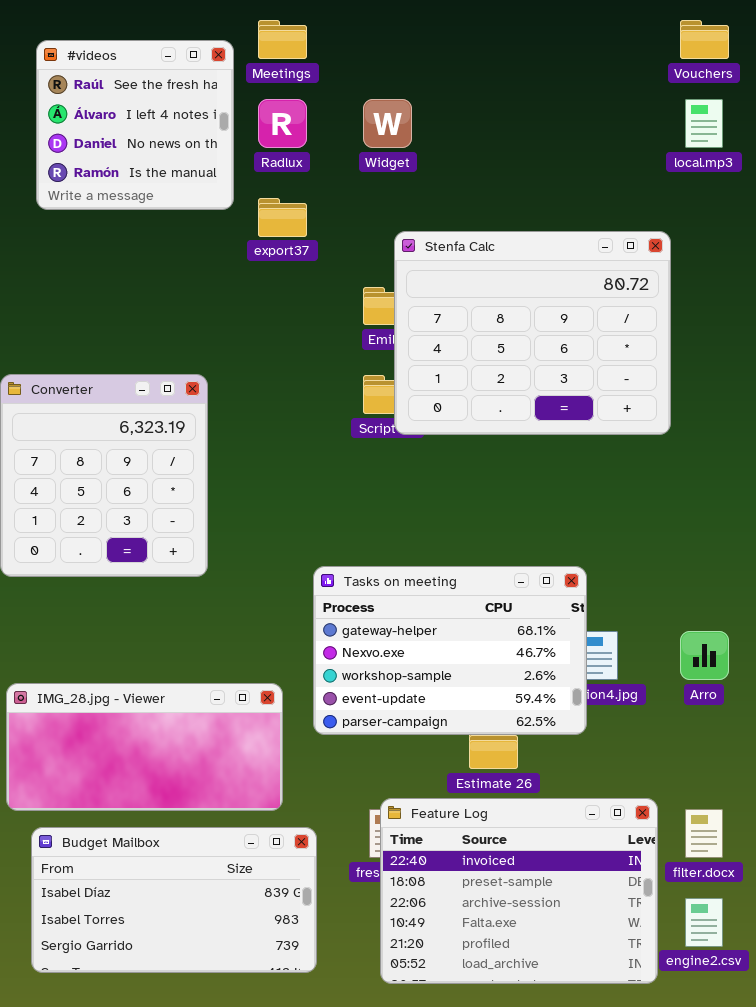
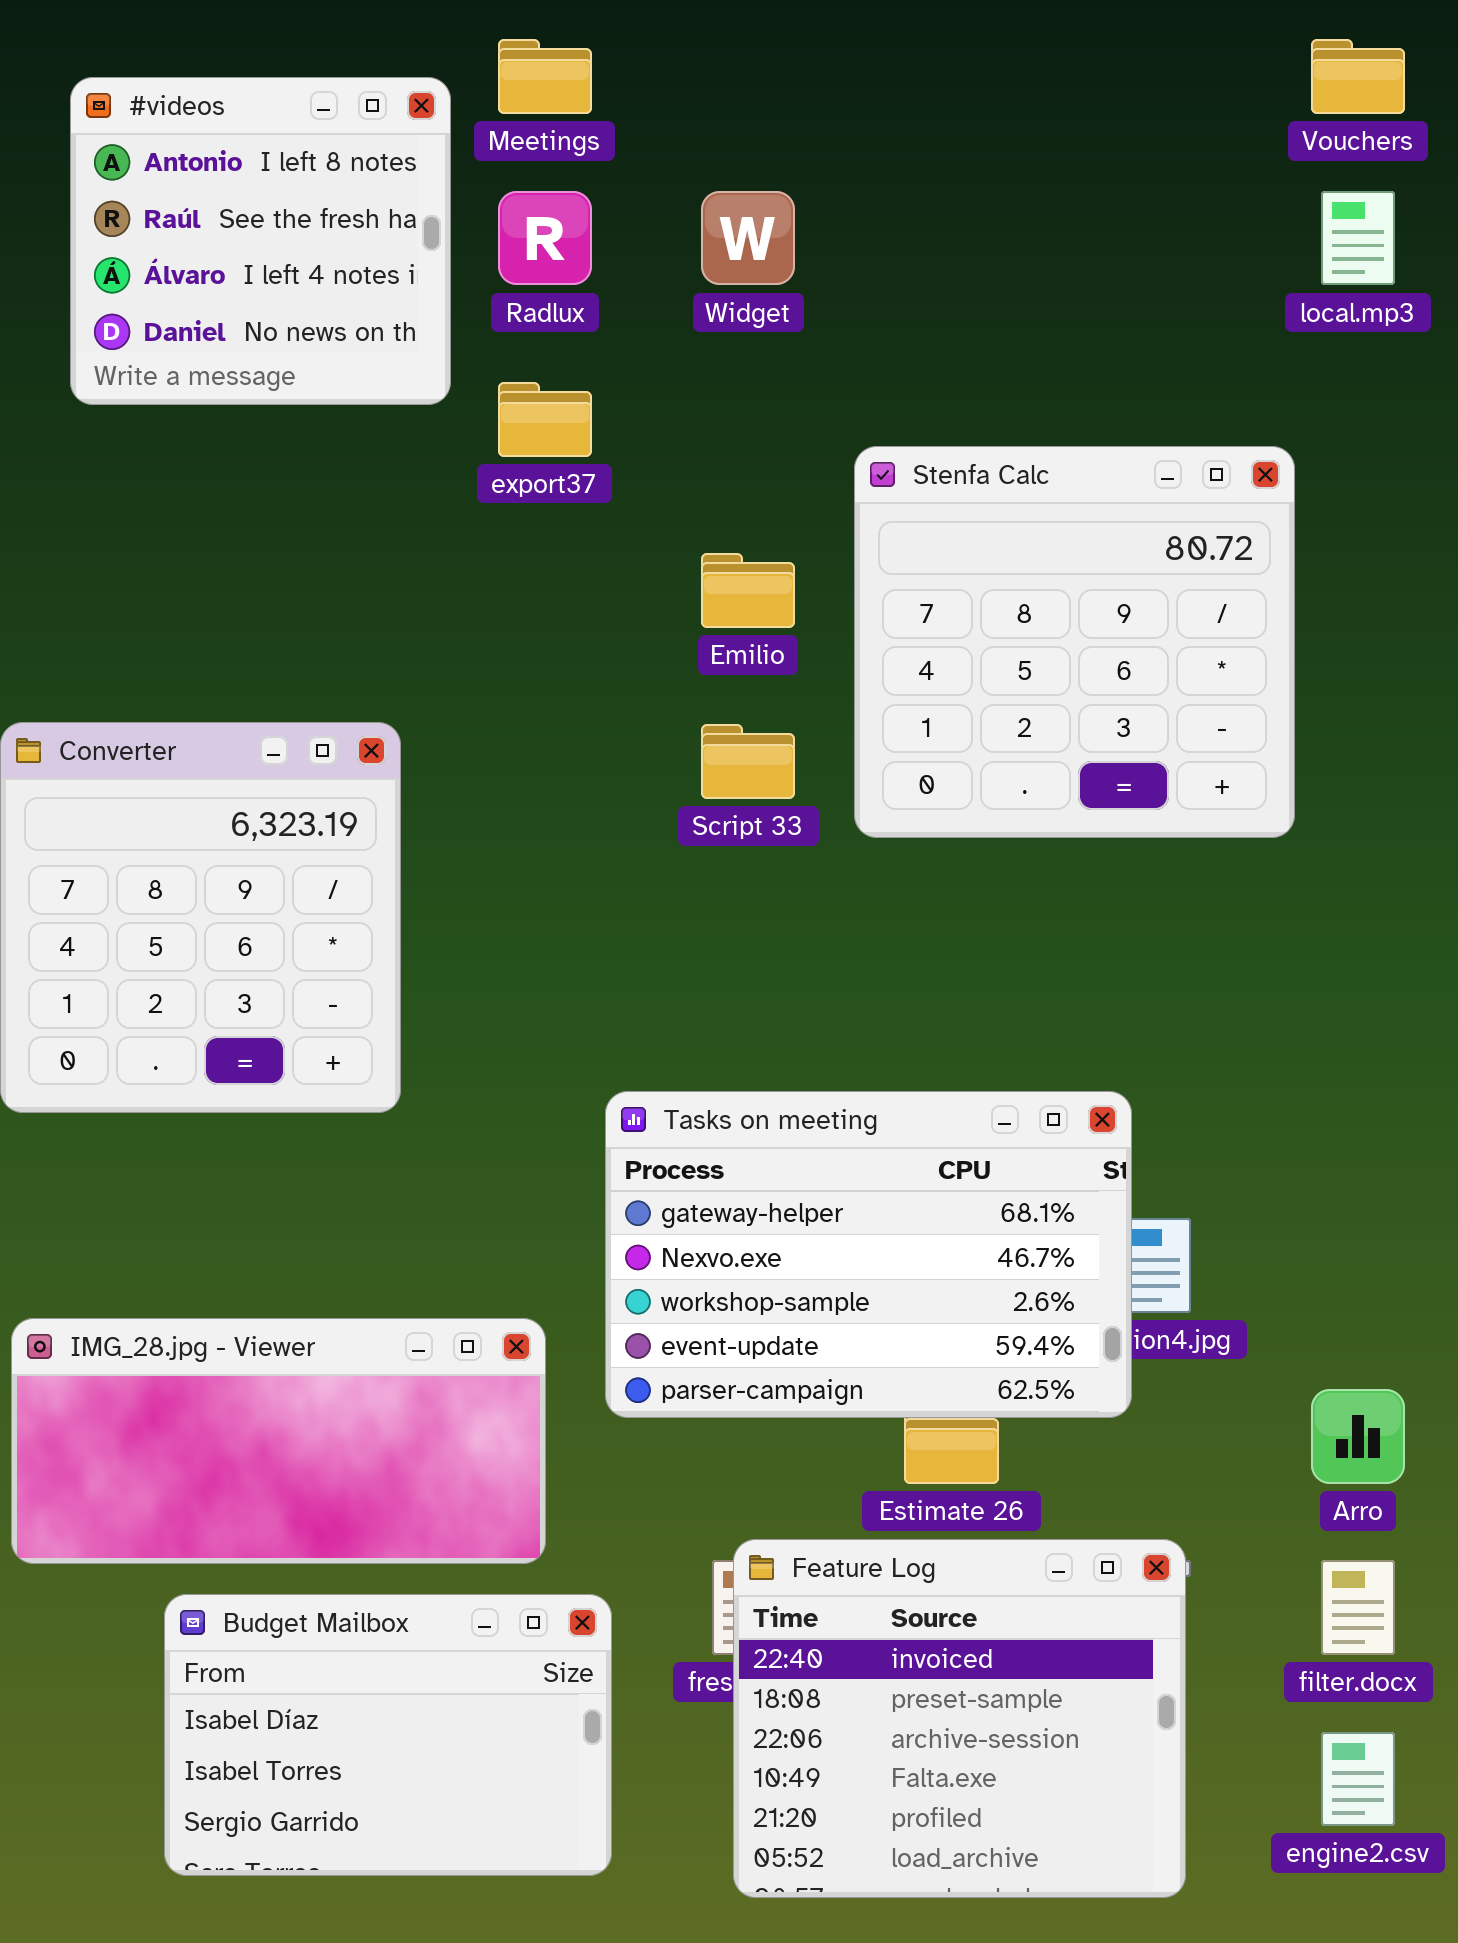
#videos: [36,40,234,210] -> [70,77,451,405], scrolled up 1 row
Stenfa Calc: [394,231,671,435] -> [854,446,1295,838], resized
Arro: [680,631,729,680] -> [1311,1389,1405,1484], moved
Feature Log: [380,798,658,984] -> [733,1539,1186,1898], resized
Budget Mailbox: [31,827,317,973] -> [164,1594,612,1876], resized

